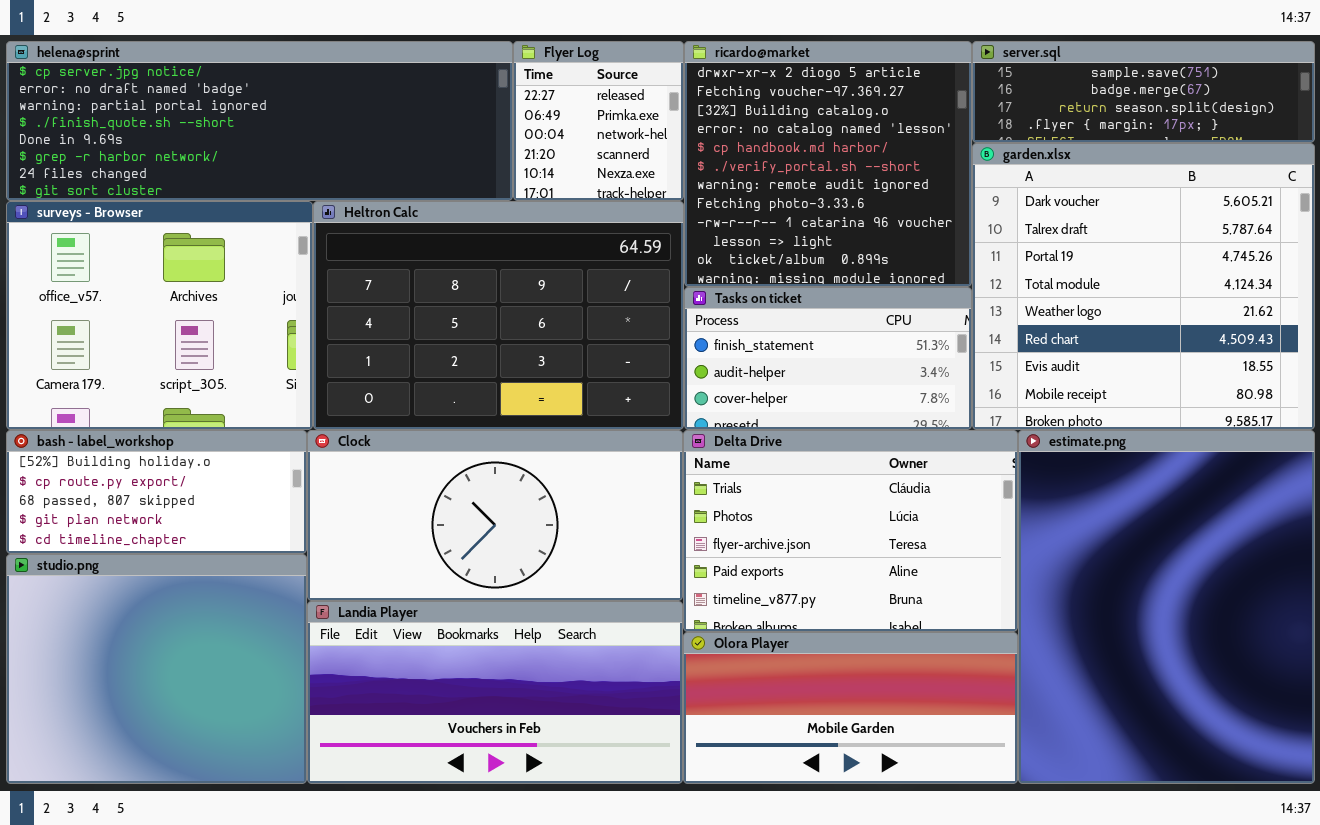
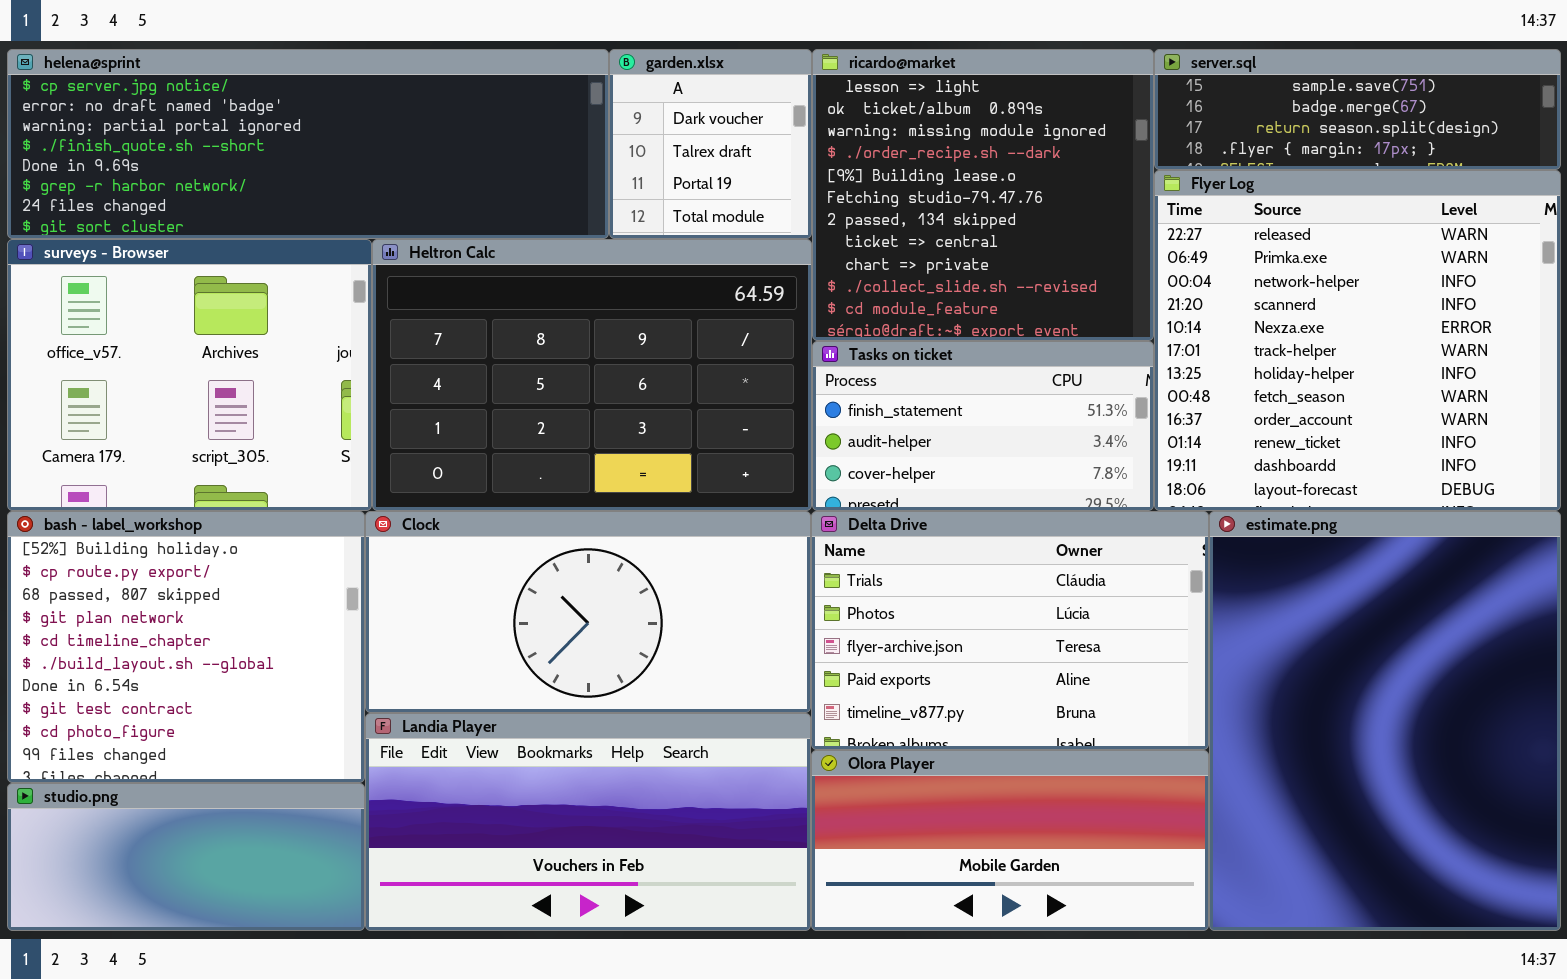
Flyer Log: [513,41,684,201] -> [1154,170,1561,511], moved, resized
ricardo@market: [684,41,972,287] -> [812,49,1154,341], scrolled down 9 rows
garden.xlsx: [972,143,1315,430] -> [609,49,812,239], moved, resized
bash - label_workshop: [6,430,307,554] -> [7,511,365,783], resized
studio.png: [6,554,307,784] -> [7,783,365,931], resized

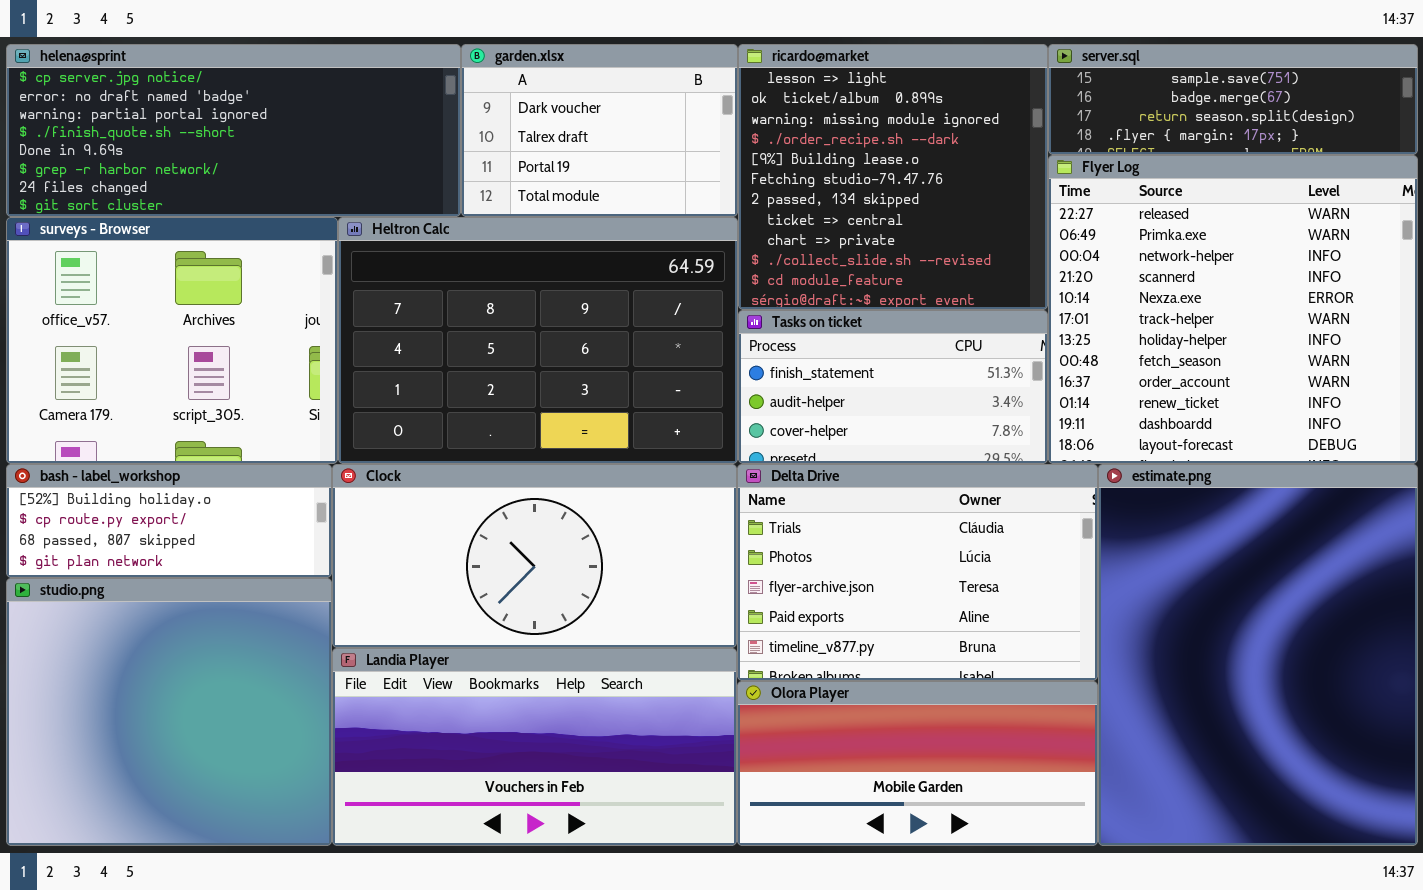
helena@sprint: [7,49,609,239] -> [6,44,461,217], resized
garden.xlsx: [609,49,812,239] -> [461,44,738,217], resized
bash - label_workshop: [7,511,365,783] -> [6,464,332,578], resized
studio.png: [7,783,365,931] -> [6,578,332,846], resized

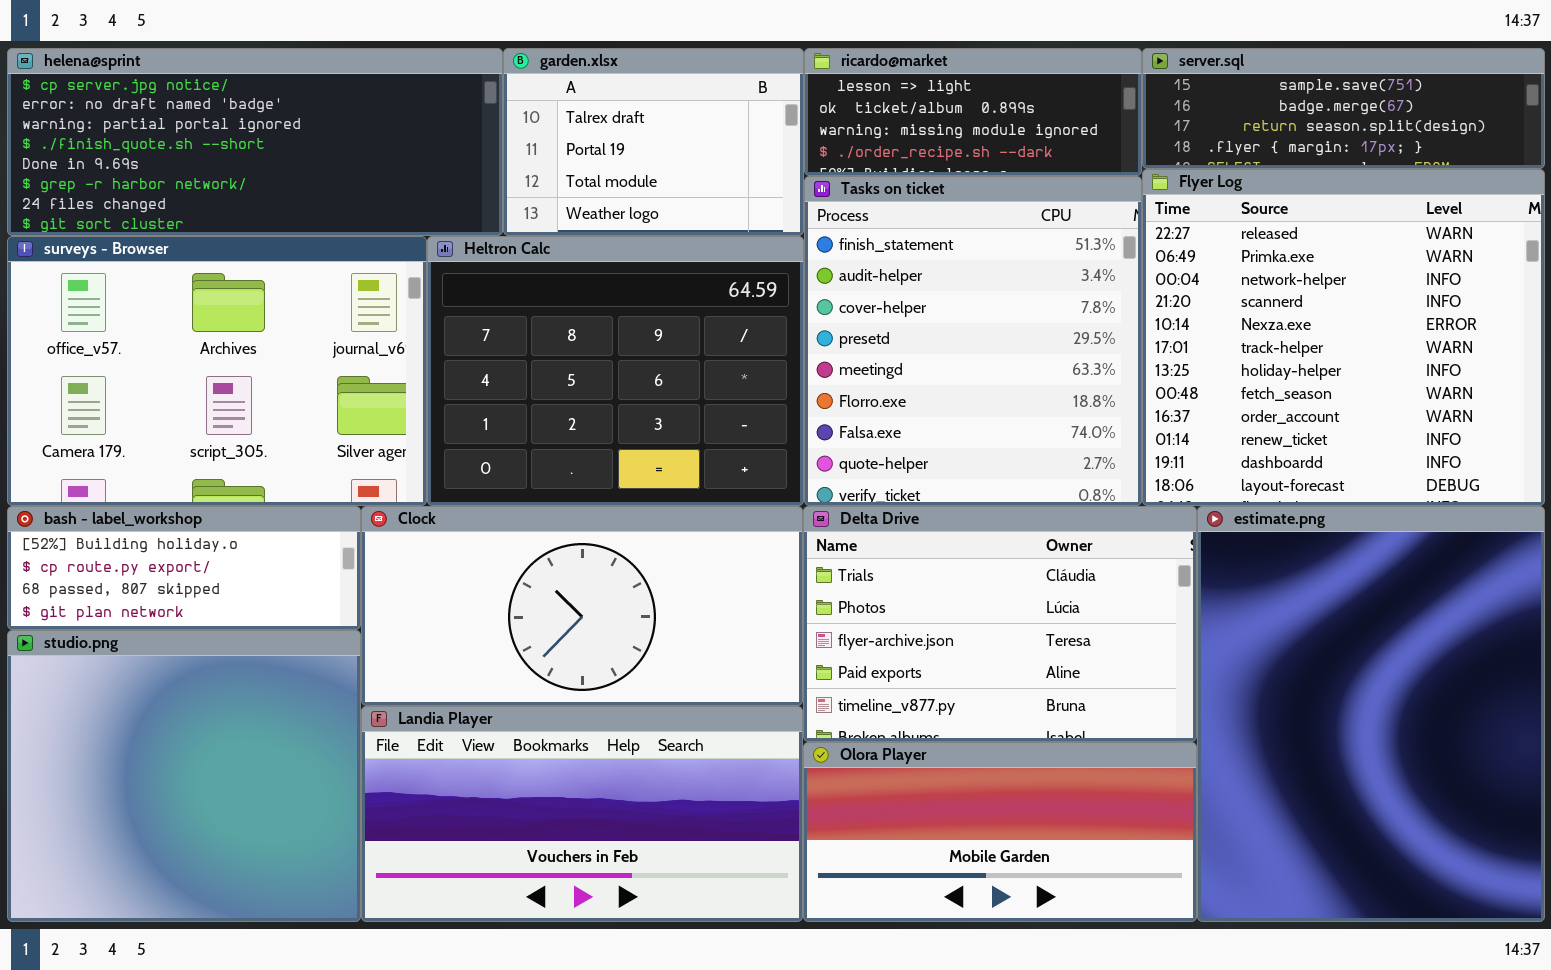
garden.xlsx: [461,44,738,217] -> [503,48,804,236], scrolled down 1 row
ricardo@market: [738,44,1048,310] -> [804,48,1142,176], resized
surveys - Browser: [6,217,338,464] -> [7,236,427,506], resized
Heltron Calc: [338,217,738,464] -> [427,236,804,506], resized
Tasks on ticket: [738,310,1048,464] -> [804,176,1142,506], resized

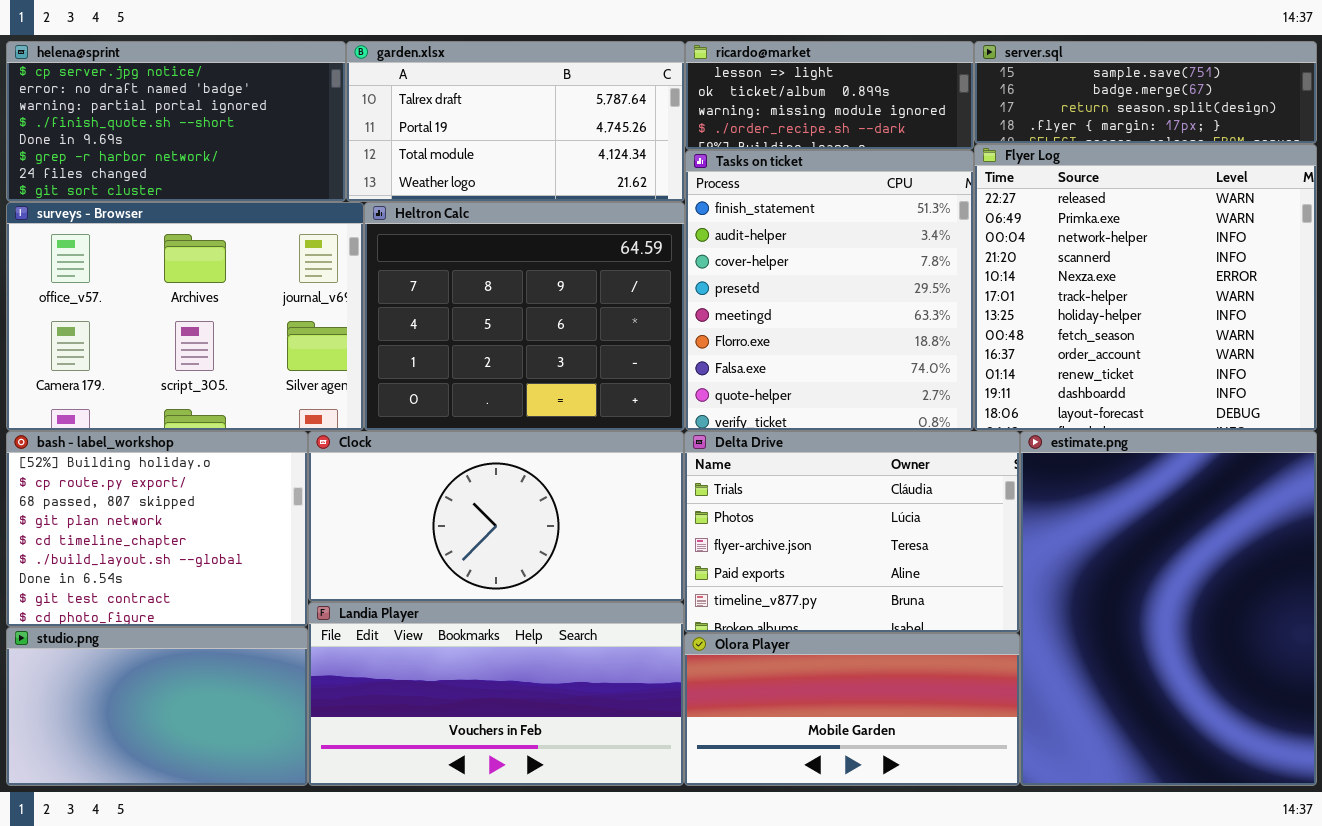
helena@sprint: [7,48,503,236] -> [6,41,346,202], resized
garden.xlsx: [503,48,804,236] -> [346,41,685,202], resized
bash - label_workshop: [7,506,361,630] -> [6,431,308,627], resized
studio.png: [7,630,361,922] -> [6,627,308,786], resized

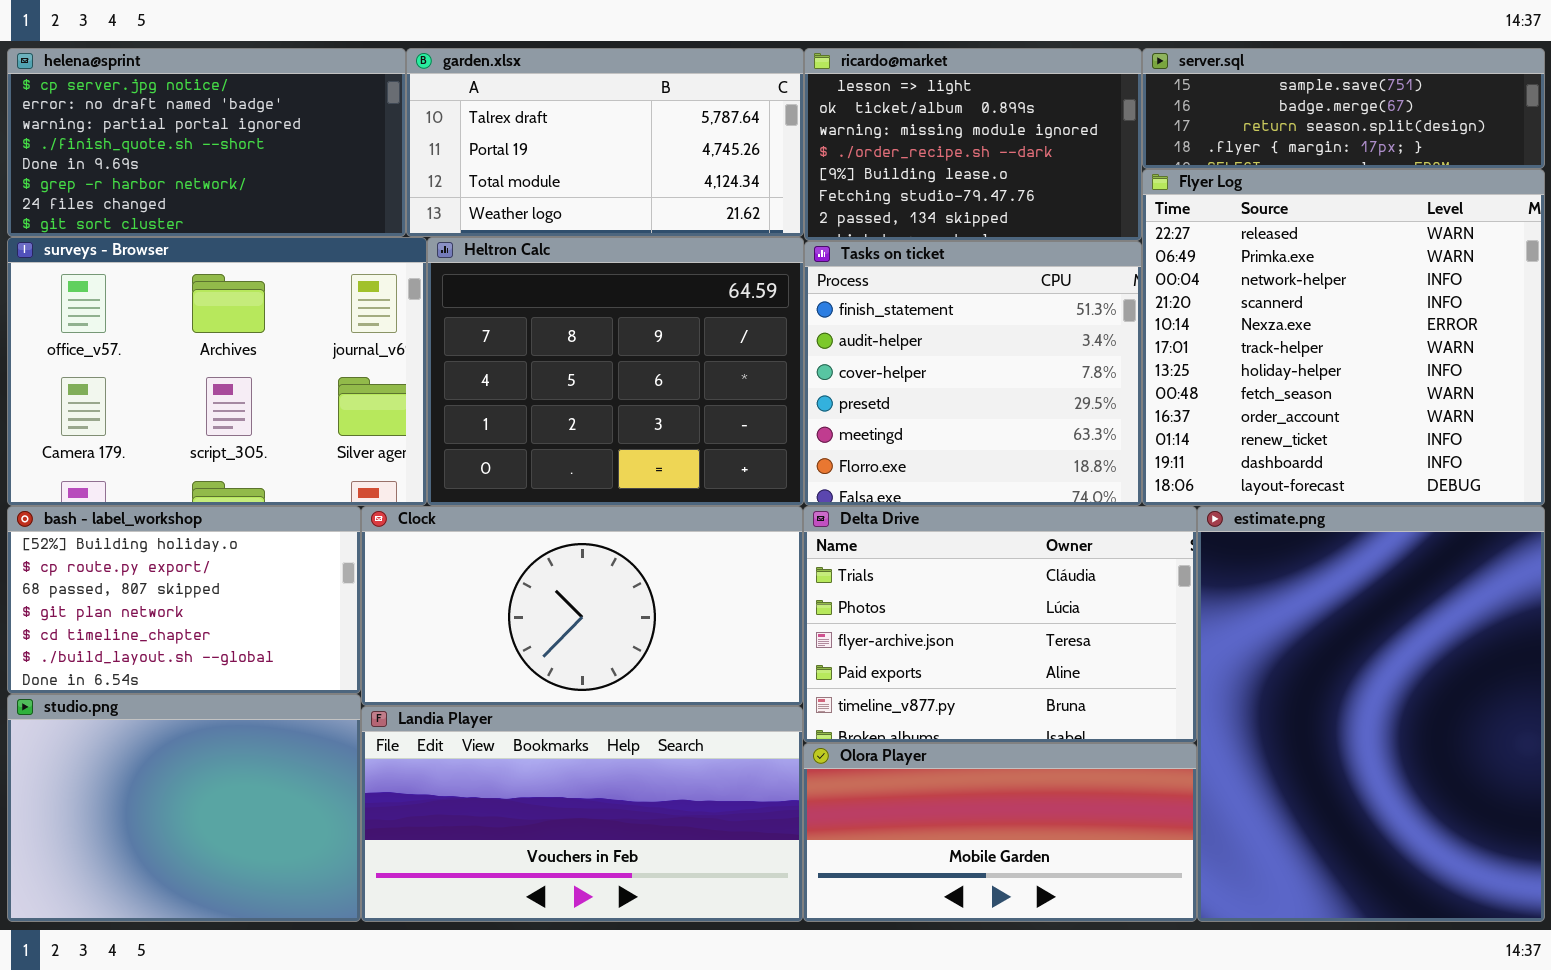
ricardo@market: [685,41,974,150] -> [804,48,1142,241], resized
Tasks on ticket: [685,150,974,431] -> [804,241,1142,506], resized
bash - label_workshop: [6,431,308,627] -> [7,506,361,694], resized
studio.png: [6,627,308,786] -> [7,694,361,922], resized

